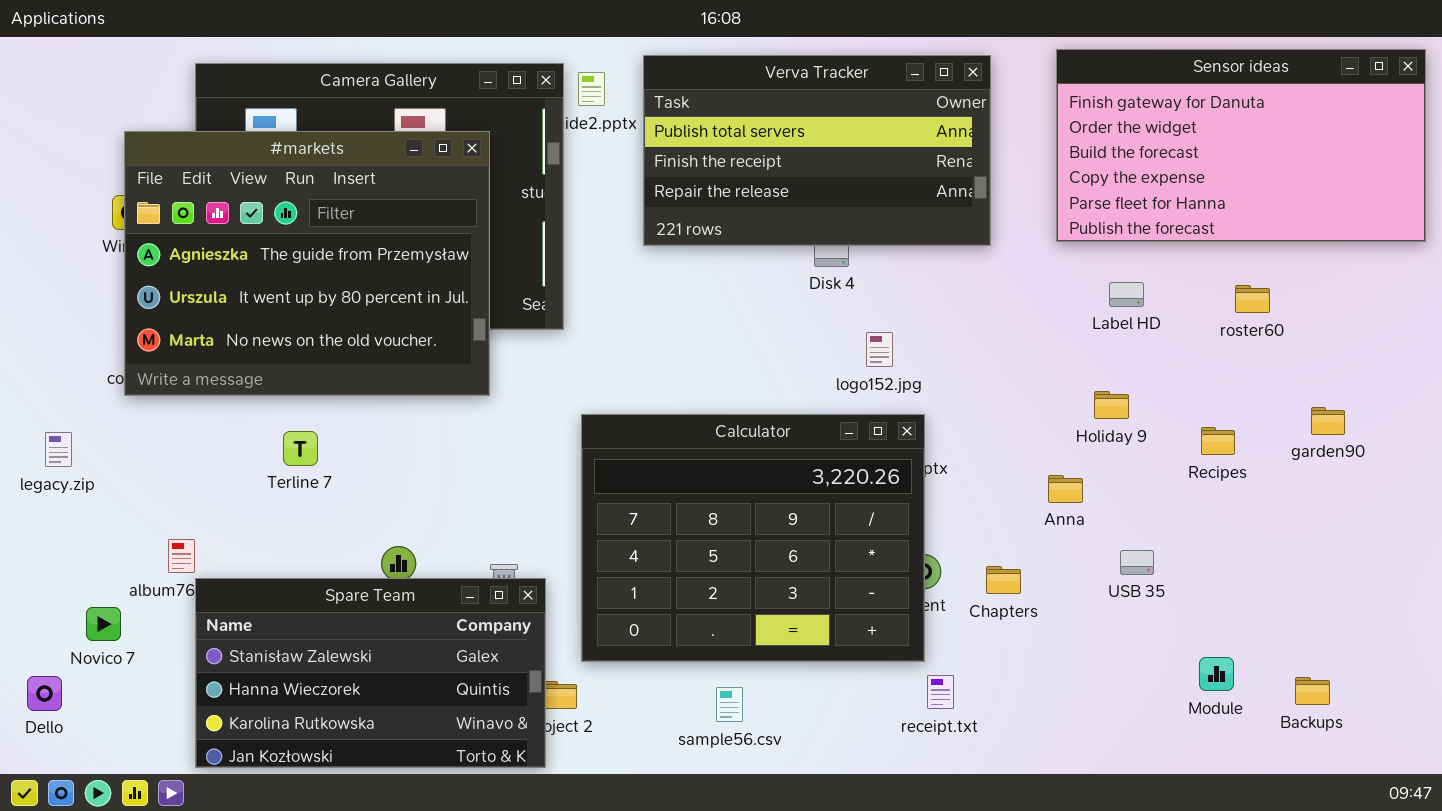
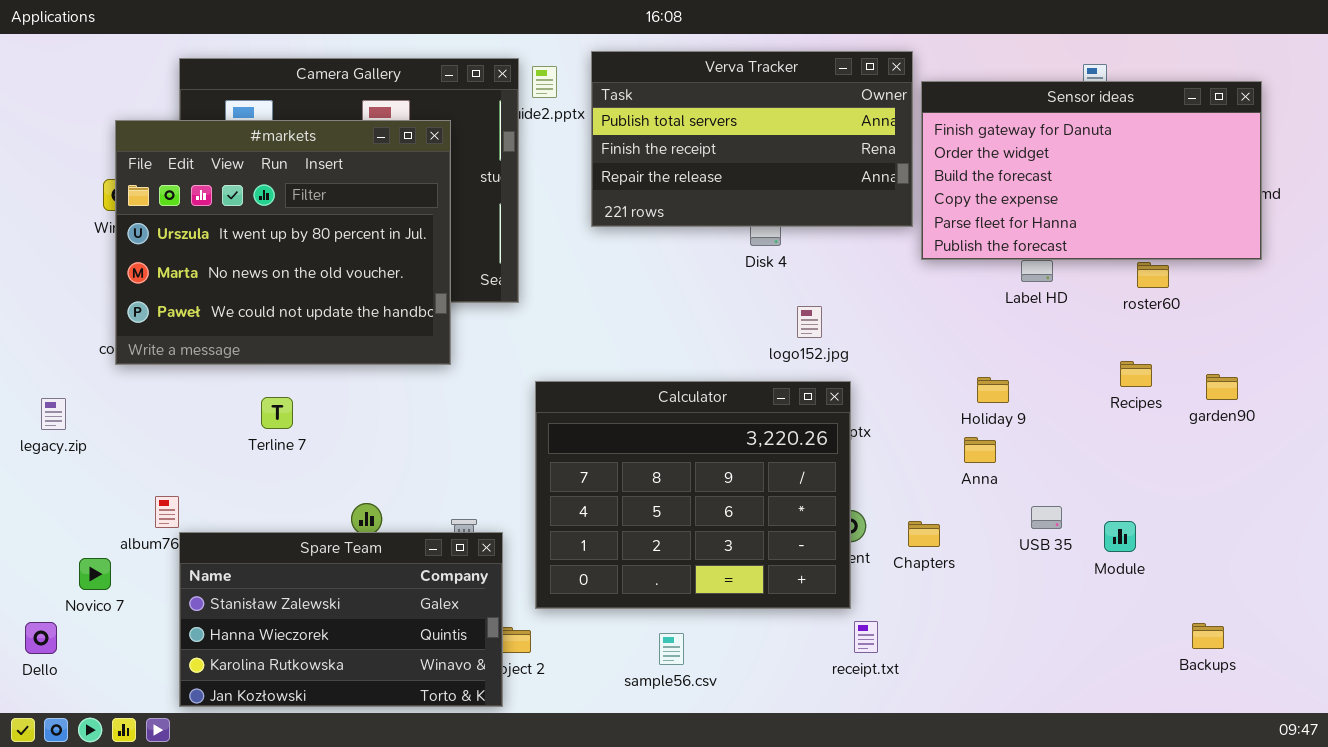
Sensor ideas: [1056,49,1426,242] -> [921,81,1262,260], moved
#markets: [124,131,490,396] -> [115,120,451,365], scrolled down 1 row
Holiday 9: [1094,391,1129,419] -> [977,377,1009,403], moved
Recipes: [1201,427,1235,455] -> [1120,361,1152,387], moved
Module: [1199,657,1234,691] -> [1104,521,1136,552], moved

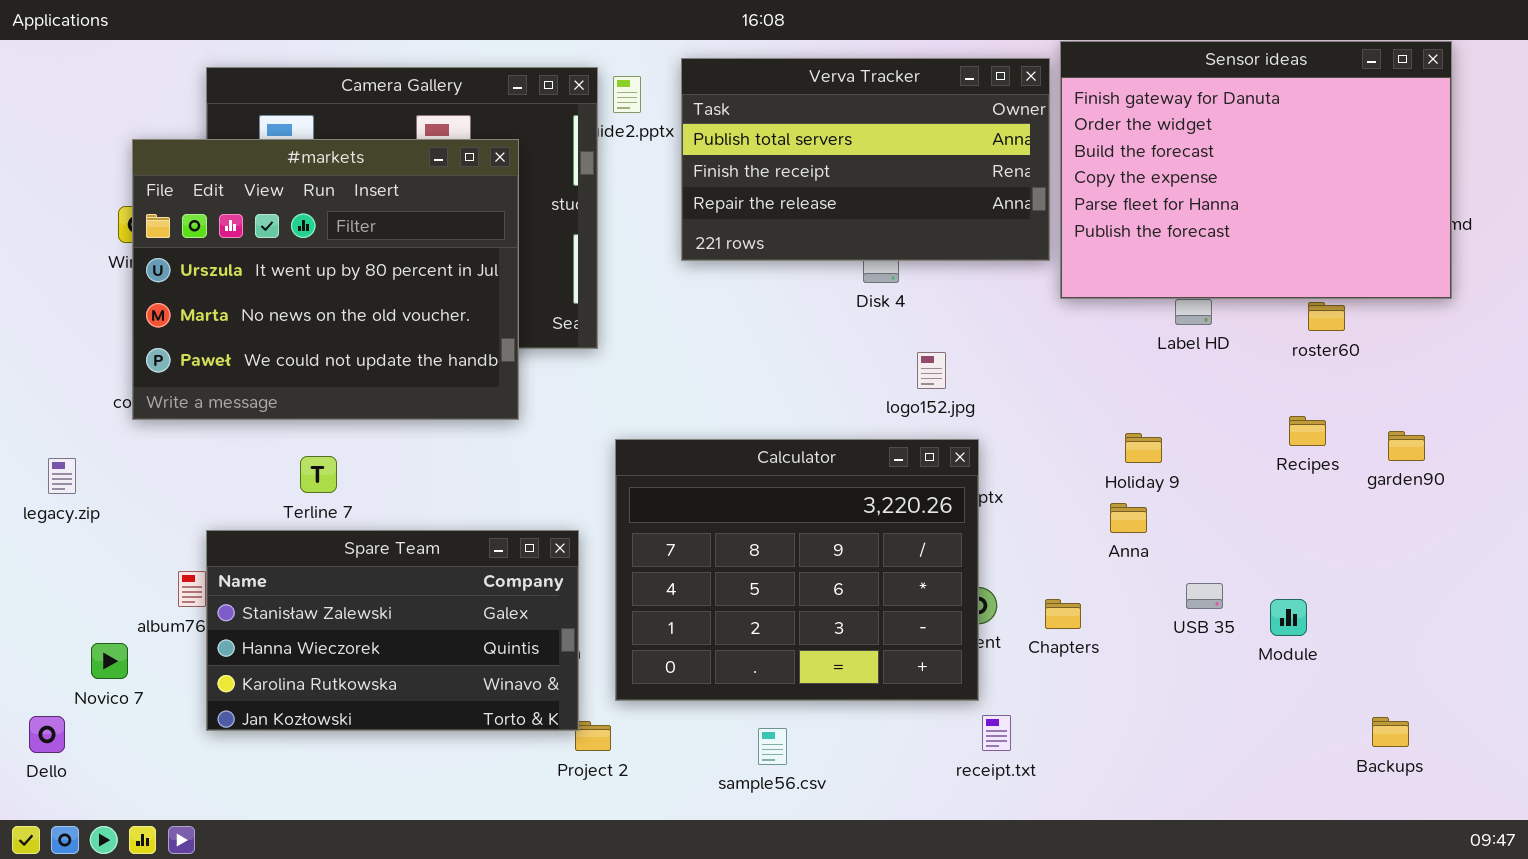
Sensor ideas: [921,81,1262,260] -> [1060,41,1452,299], resized
Spare Team: [179,532,503,707] -> [206,530,579,731], moved

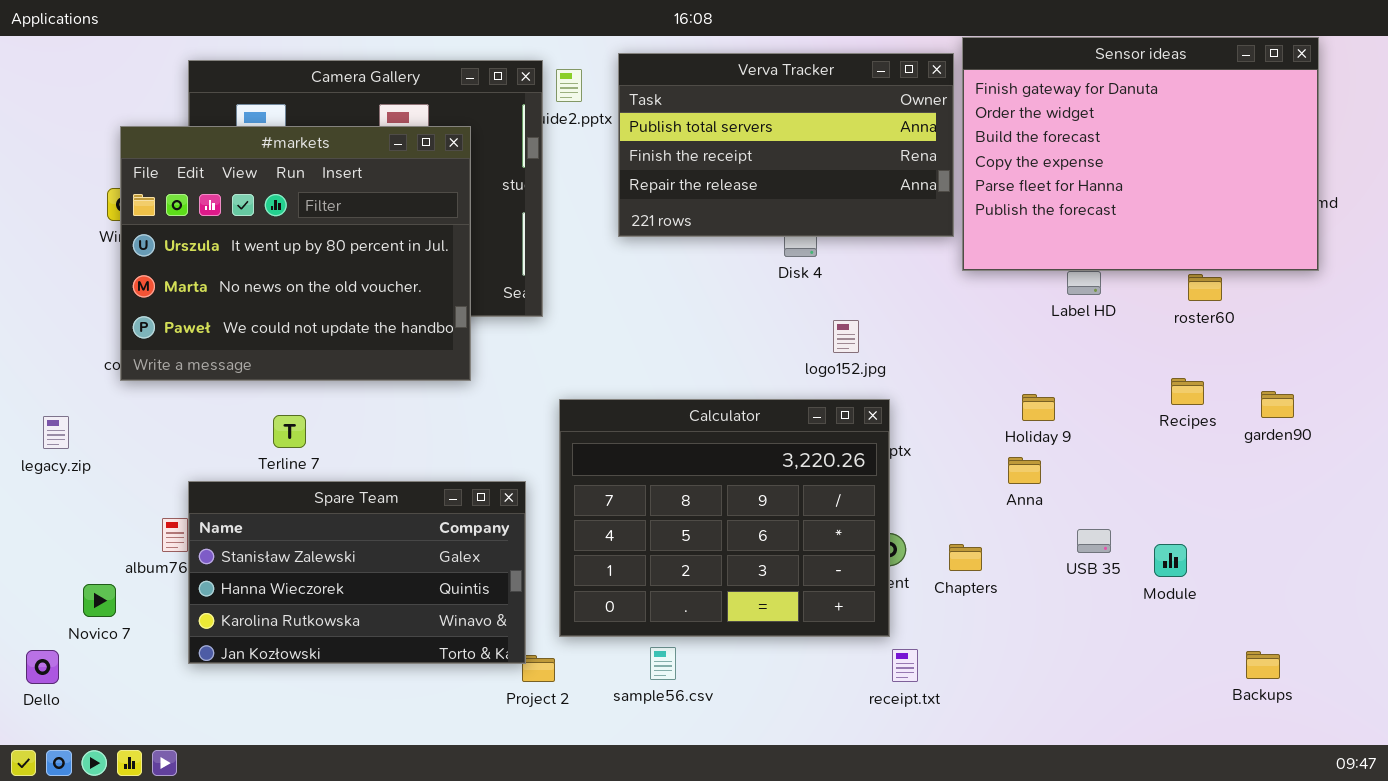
sample56.csv: [758,728,787,765] -> [650,647,676,680], moved

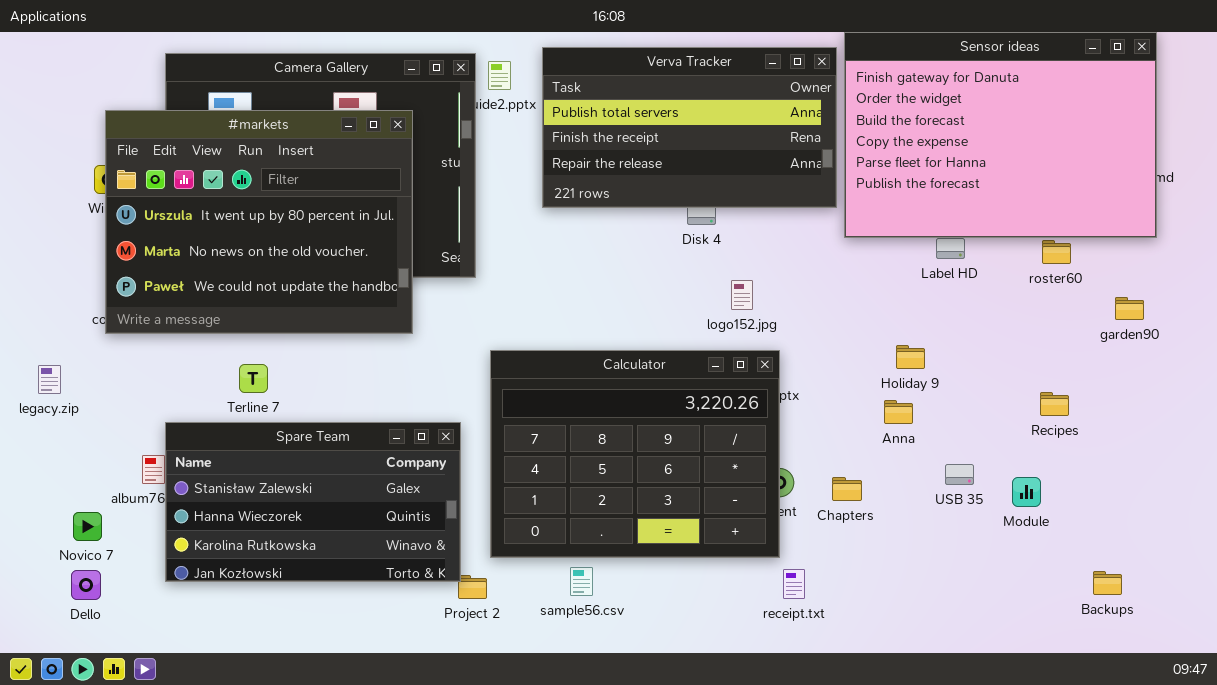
Recipes: [1171,378,1204,405] -> [1040,392,1069,416], moved
garden90: [1261,391,1294,418] -> [1115,297,1144,320], moved
Dello: [26,650,59,684] -> [71,570,101,600], moved

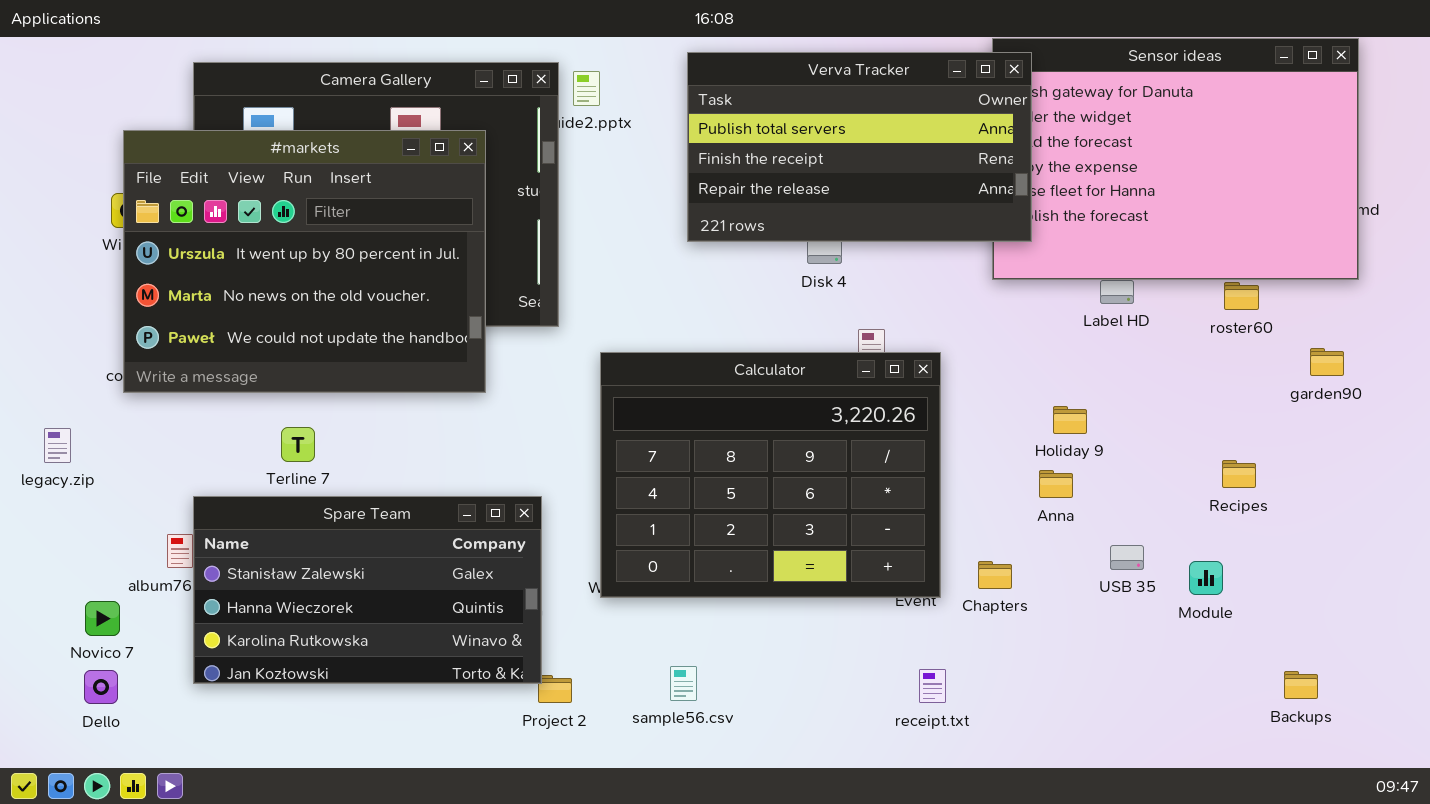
Verva Tracker: [542,47,837,208] -> [687,52,1032,242], moved
Calculator: [490,350,780,558] -> [600,352,941,598], moved

